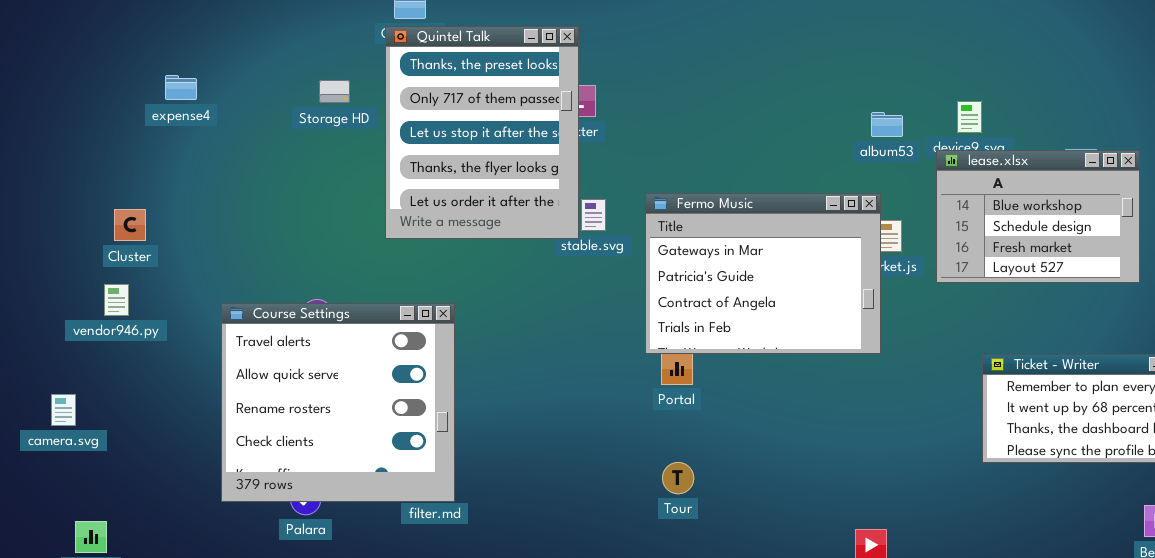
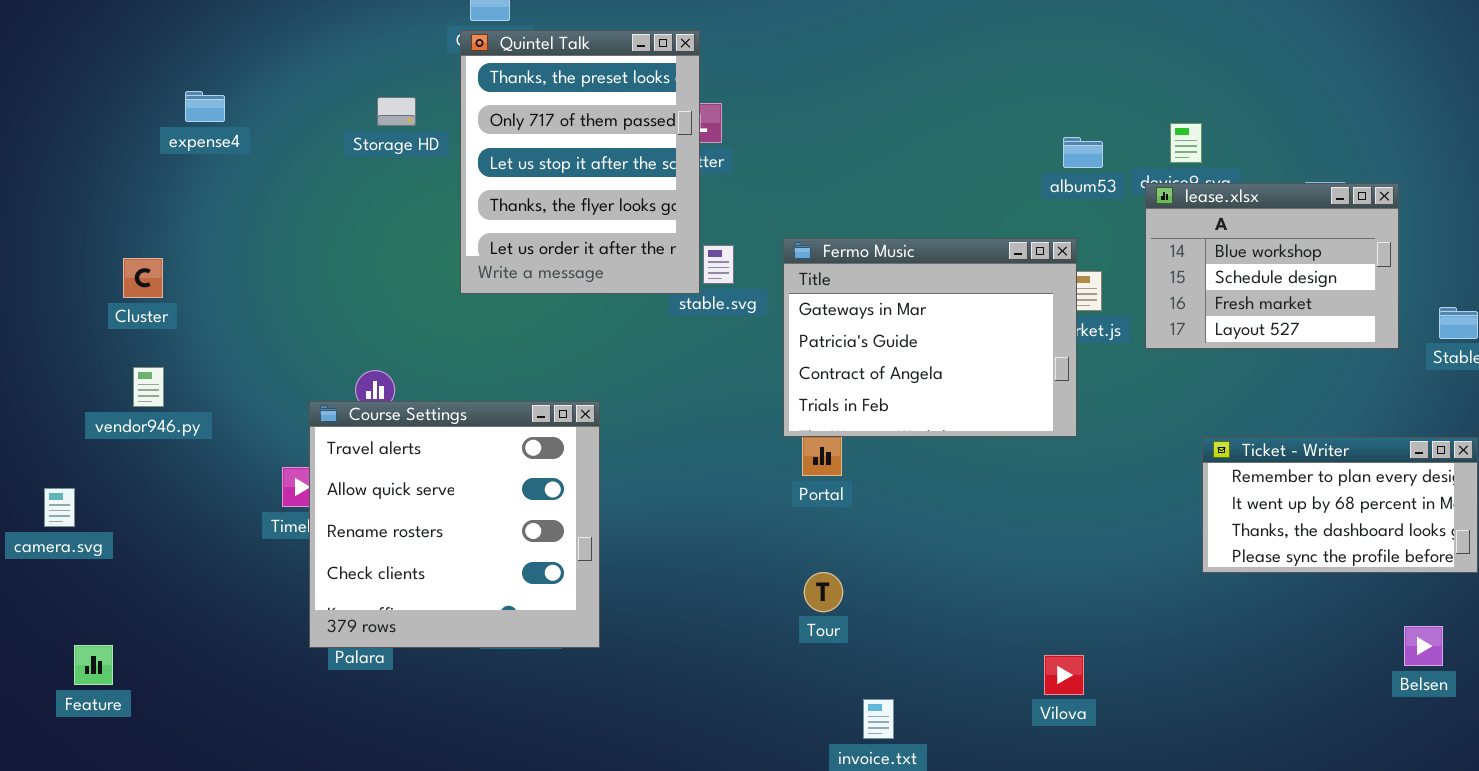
vendor946.py: [104,284,129,316] -> [133,367,164,407], moved
Course Settings: [221,303,455,502] -> [309,401,600,648], moved

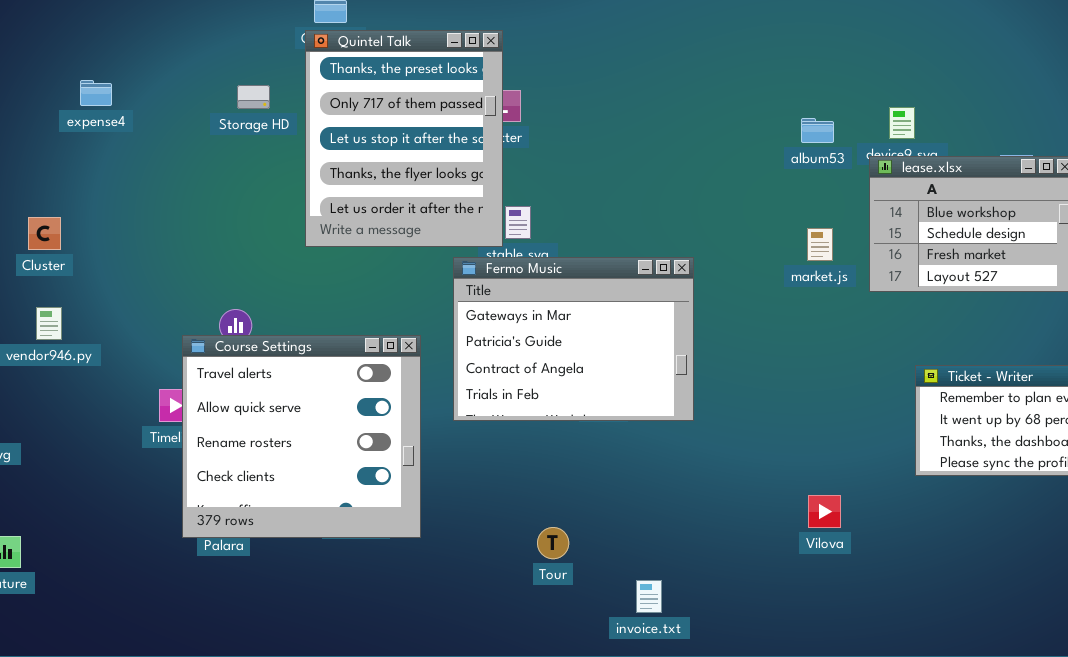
Fermo Music: [783,238,1077,437] -> [453,257,694,421], moved
Tour: [804,572,843,612] -> [537,527,569,559], moved
Vilova: [1044,655,1084,695] -> [808,495,841,528], moved

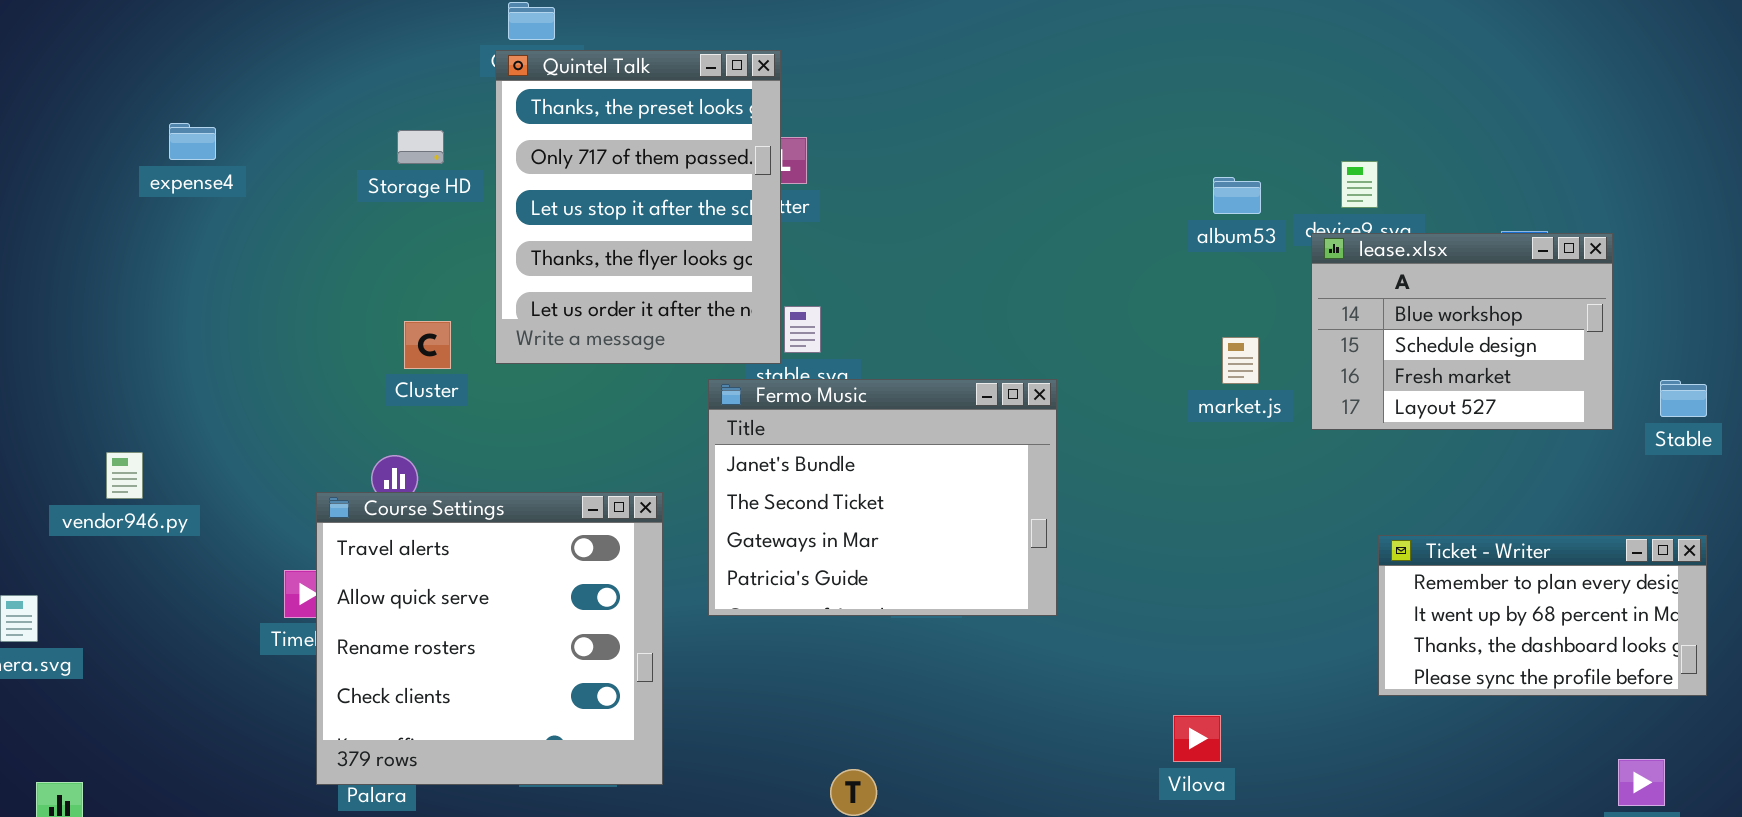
Cluster: [28,217,61,250] -> [404,321,451,369], moved
Fermo Music: [453,257,694,421] -> [708,379,1057,616], scrolled up 2 rows
Vilova: [808,495,841,528] -> [1173,715,1221,762], moved

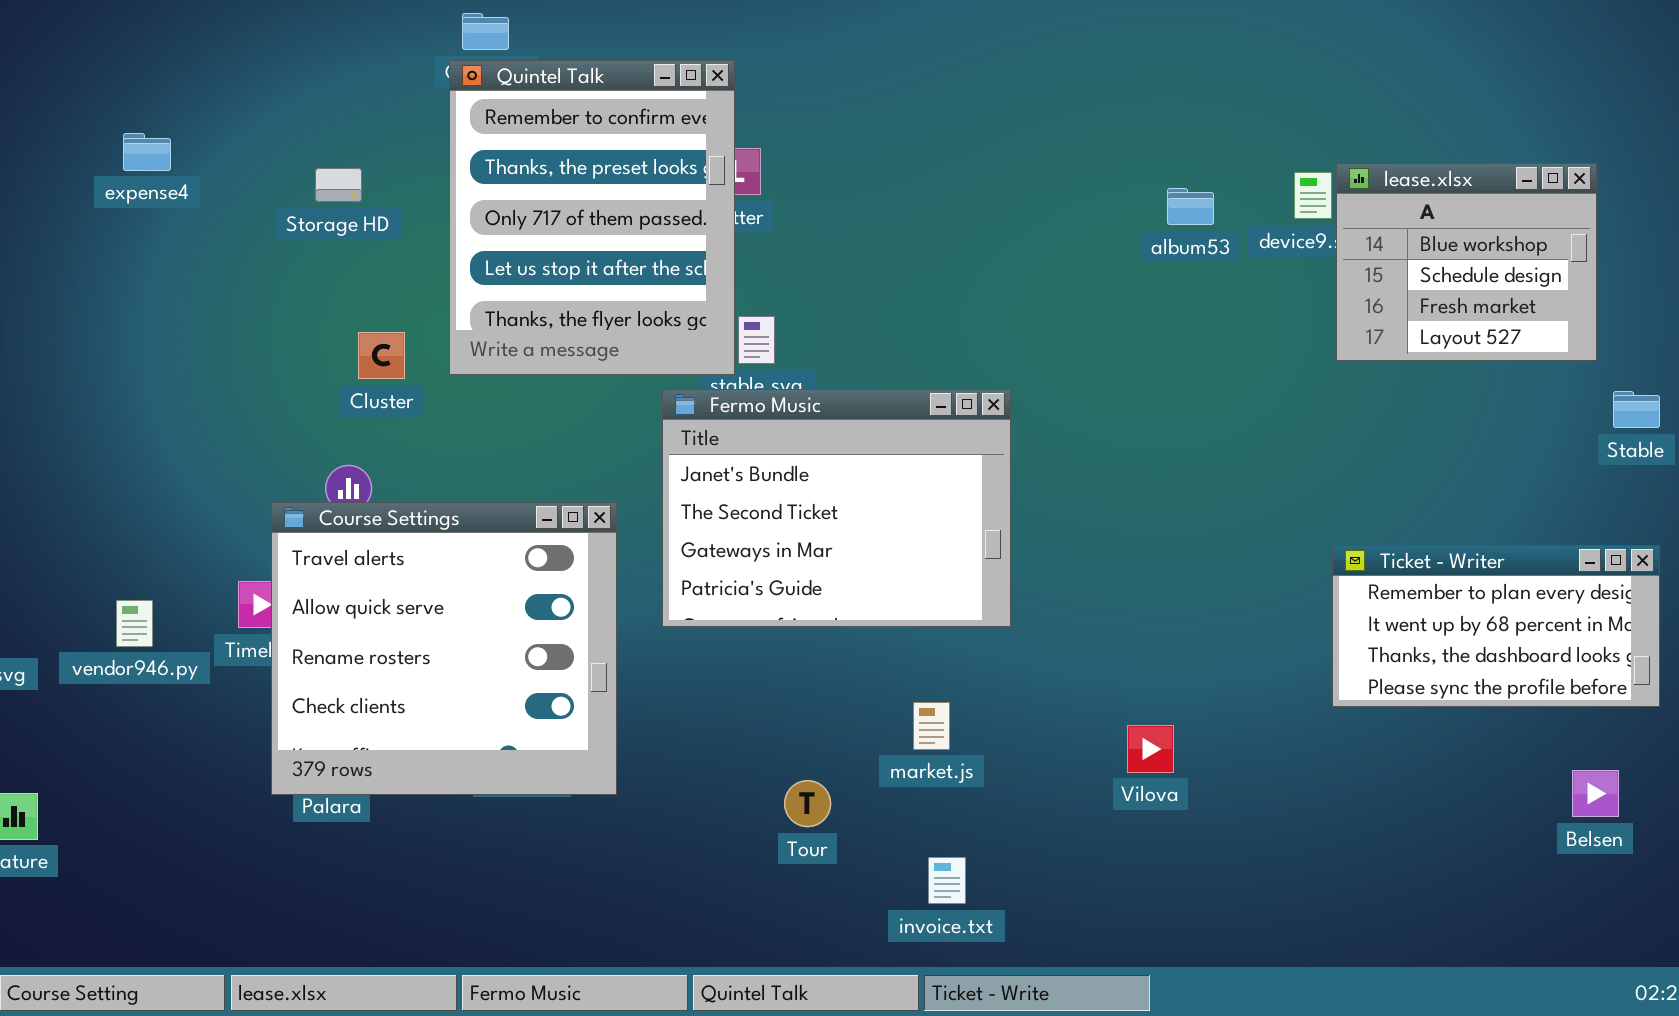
Quintel Talk: [495,50,781,364] -> [449,60,735,375], scrolled up 1 row
Storage HD: [397,130,444,164] -> [315,168,362,202], moved
lease.xlsx: [1311,233,1613,430] -> [1336,163,1597,361], moved, resized
market.js: [1222,337,1259,384] -> [913,702,950,750], moved
vendor946.py: [106,452,143,499] -> [116,600,153,647], moved

